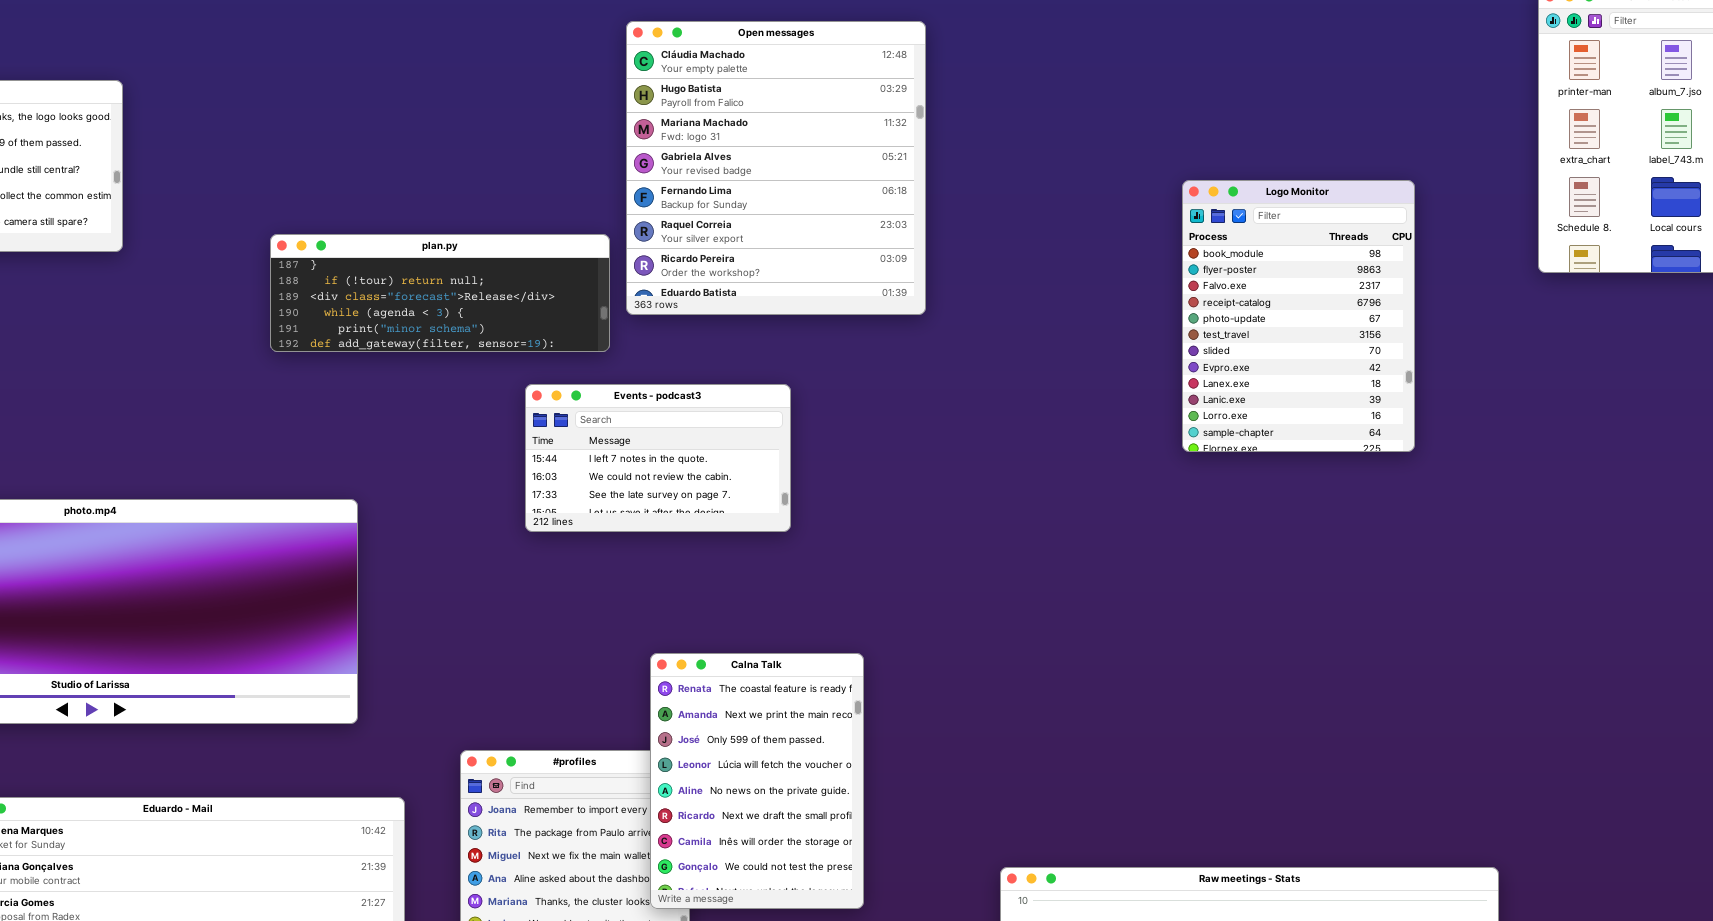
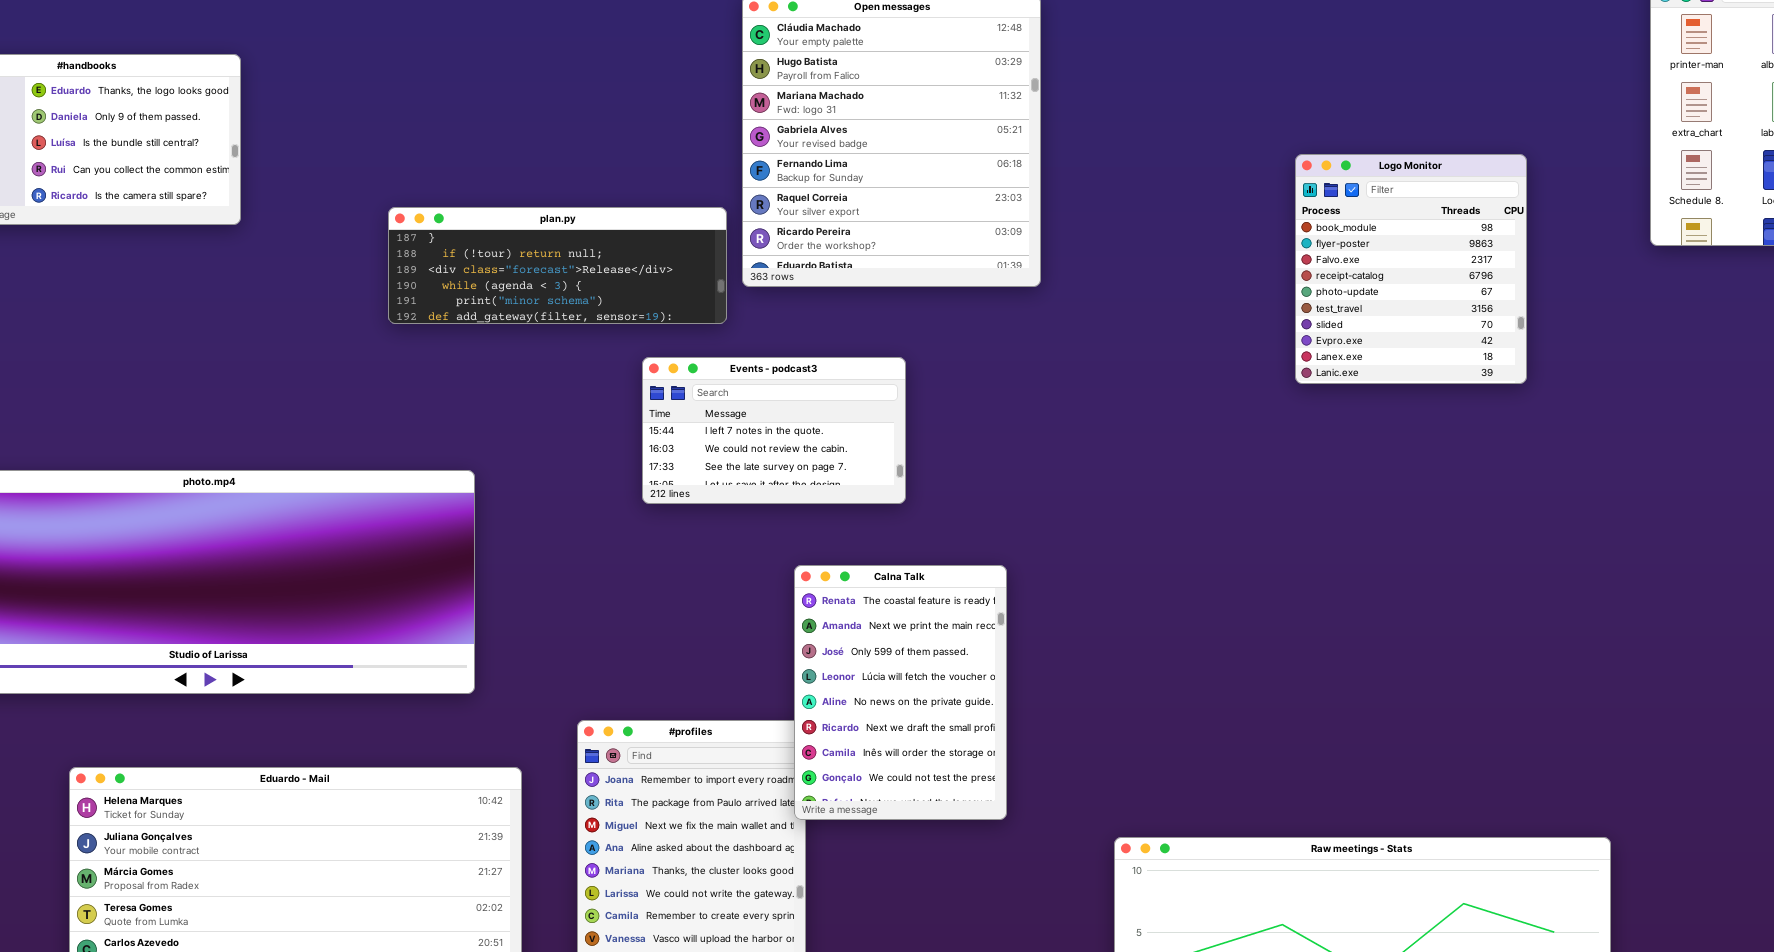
Logo Monitor: [1182,180,1415,452] -> [1295,154,1527,384], resized
Calna Talk: [650,653,864,909] -> [794,565,1007,820], moved

